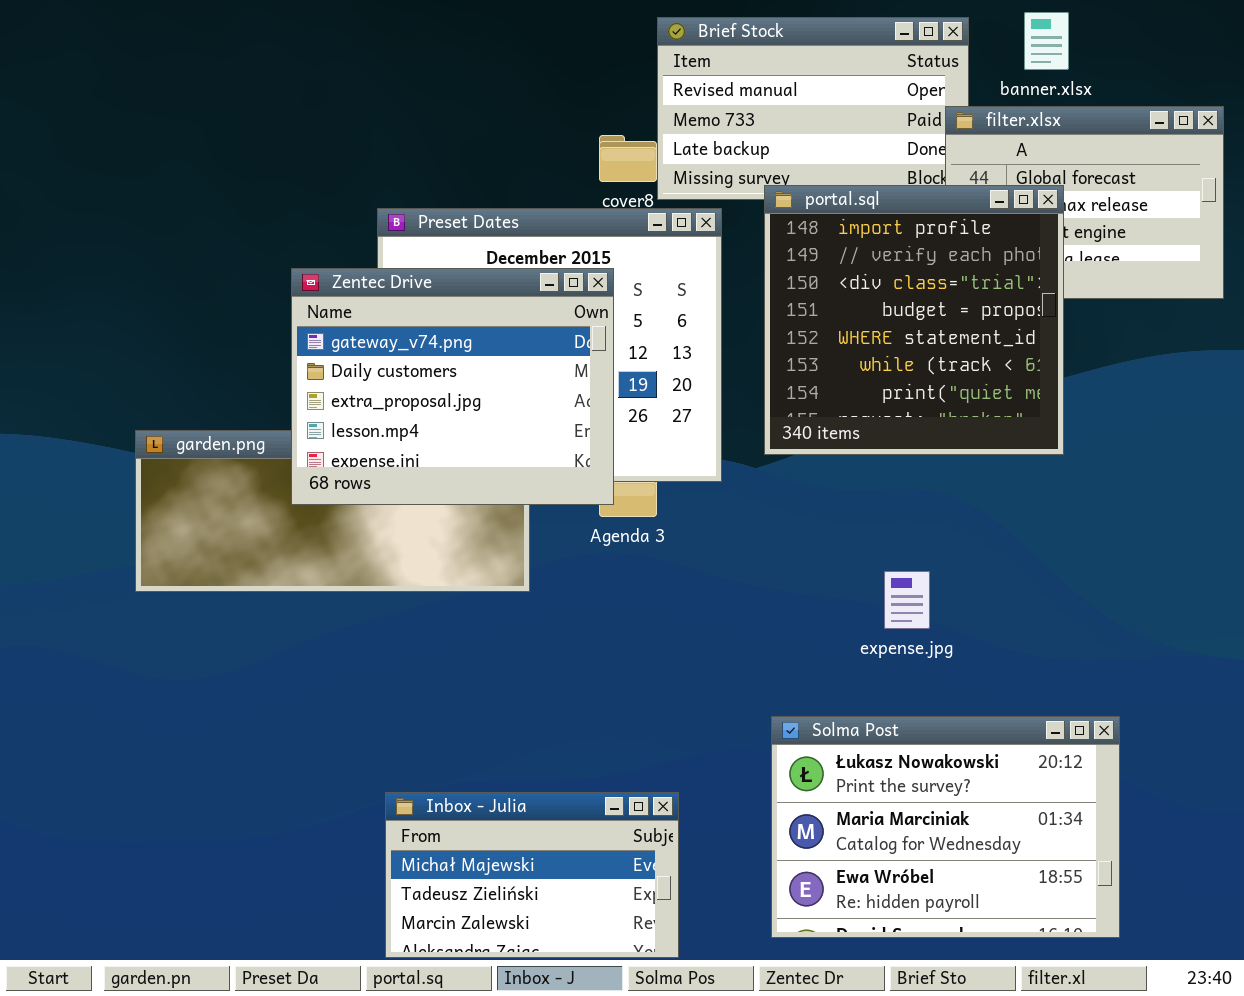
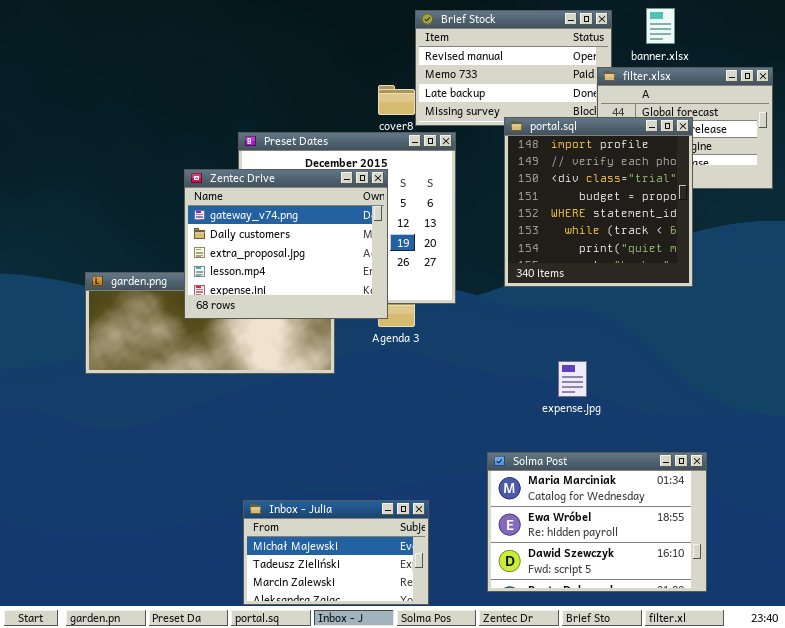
portal.sql: [764,185,1064,455] -> [504,117,693,287], moved
Solma Post: [771,716,1120,938] -> [487,452,707,592], scrolled down 1 row

